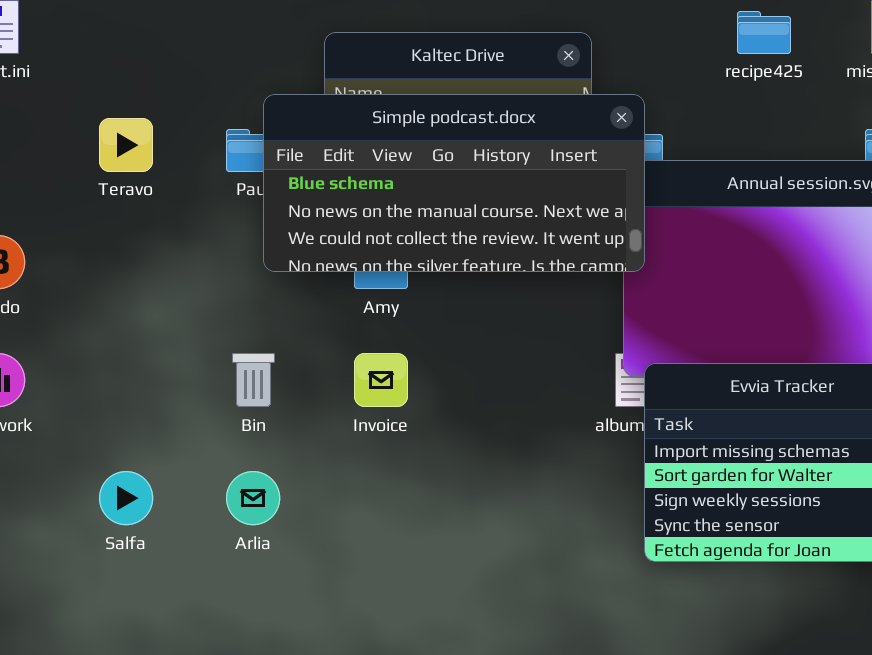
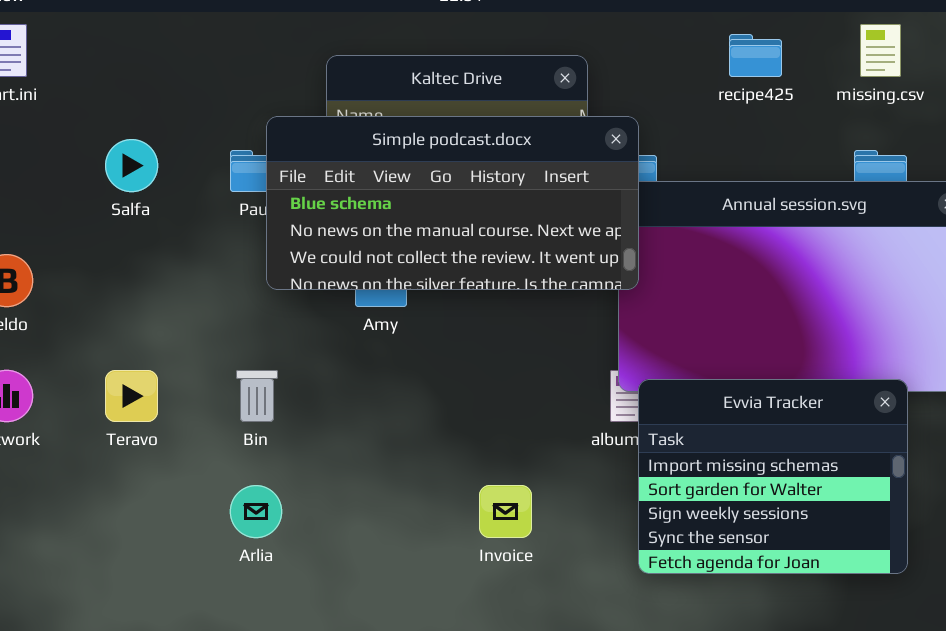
Teravo: [99,118,153,172] -> [105,370,158,422], moved
Invoice: [354,353,408,407] -> [479,485,532,538], moved
Salfa: [99,471,153,525] -> [105,139,158,192], moved

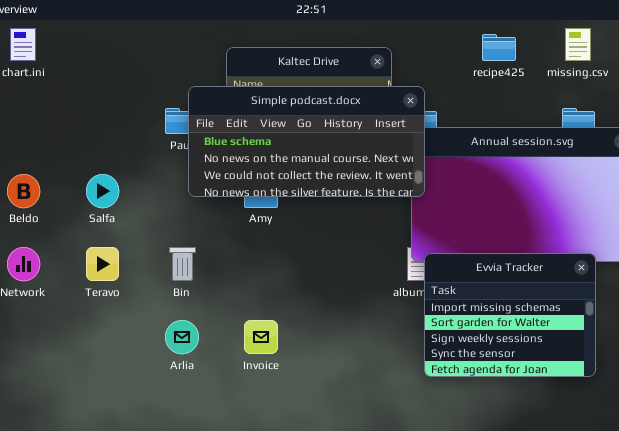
Salfa: [105,139,158,192] -> [86,174,119,208], moved
Invoice: [479,485,532,538] -> [244,320,278,354], moved

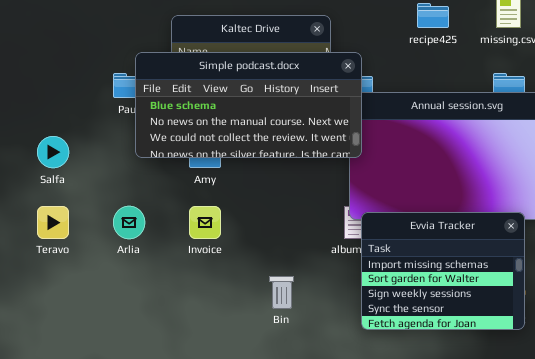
Bin: [169,247,196,281] -> [269,276,294,309], moved
Arlia: [165,320,199,354] -> [113,206,145,239], moved
Invoice: [244,320,278,354] -> [189,206,221,239], moved

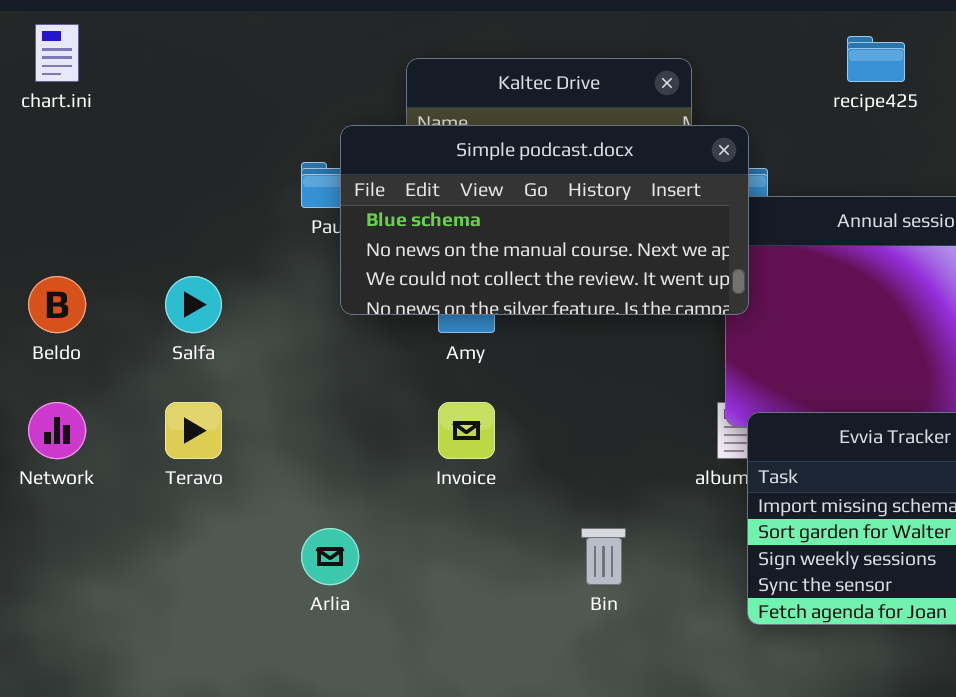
Arlia: [113,206,145,239] -> [301,528,359,585], moved

